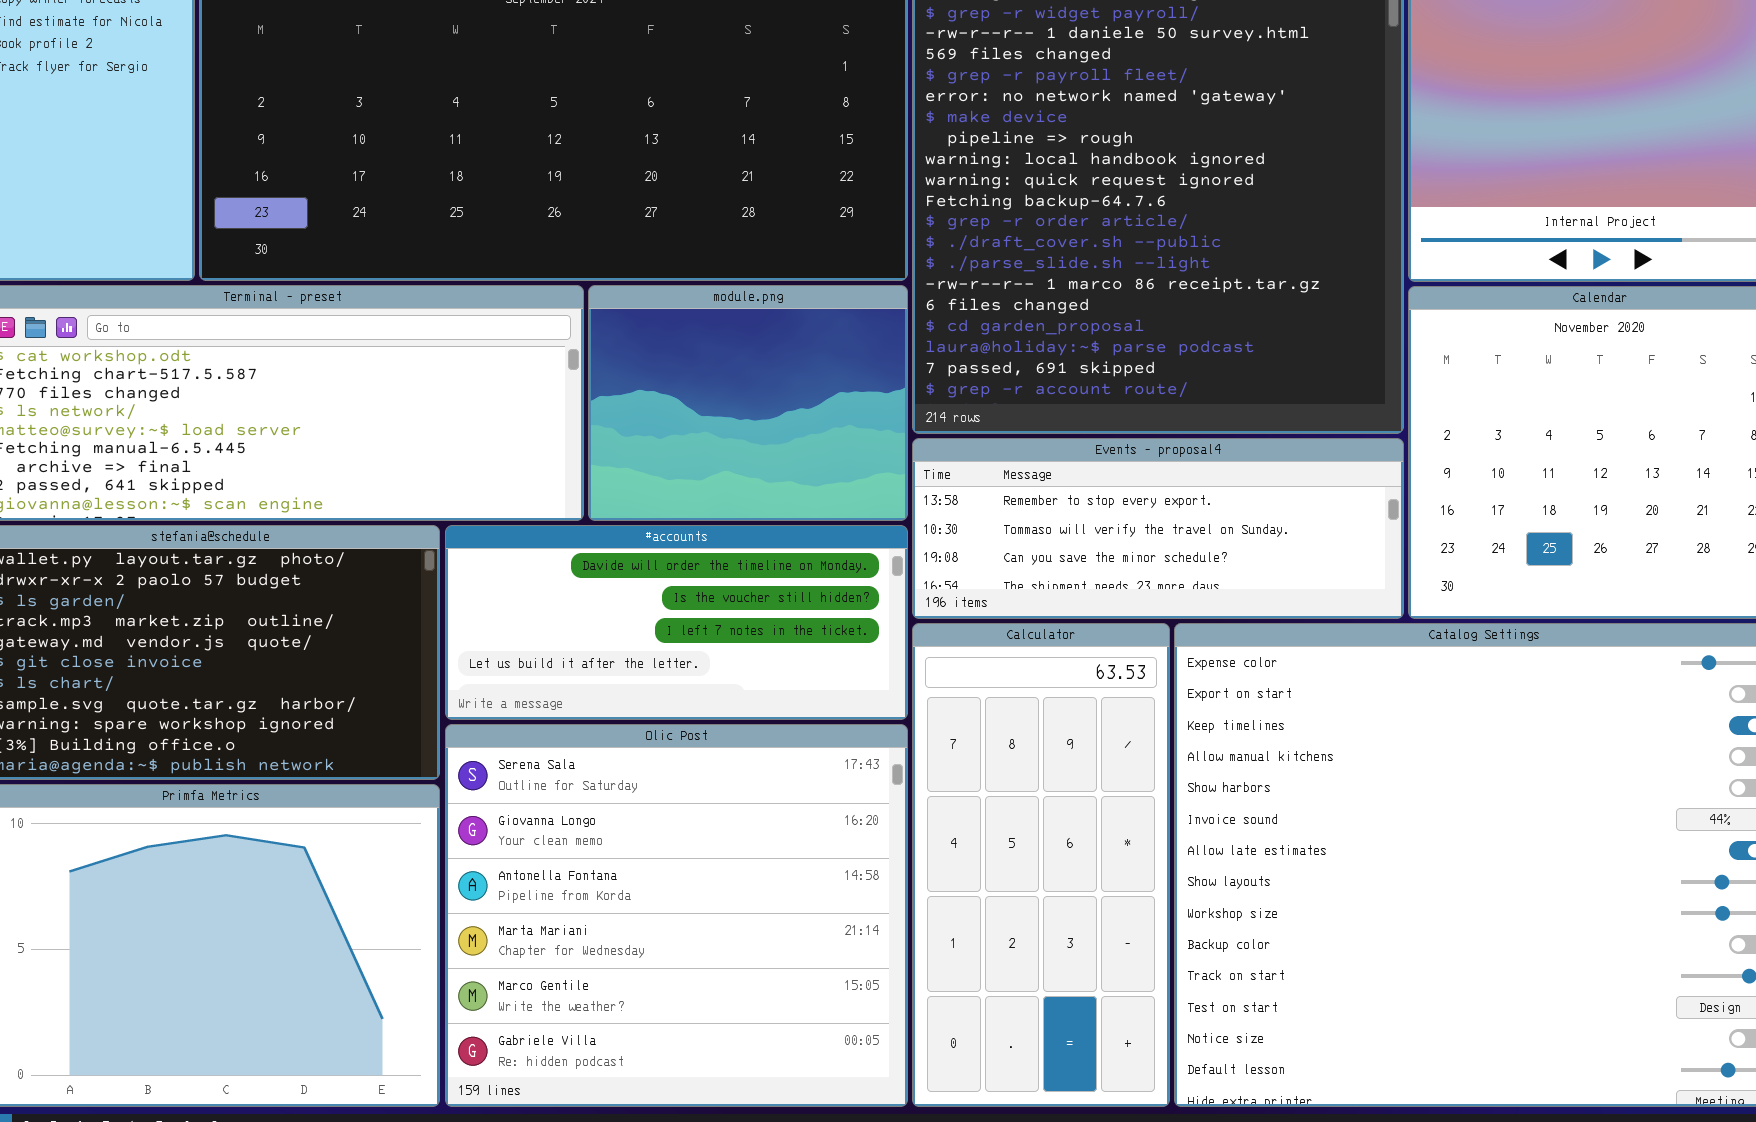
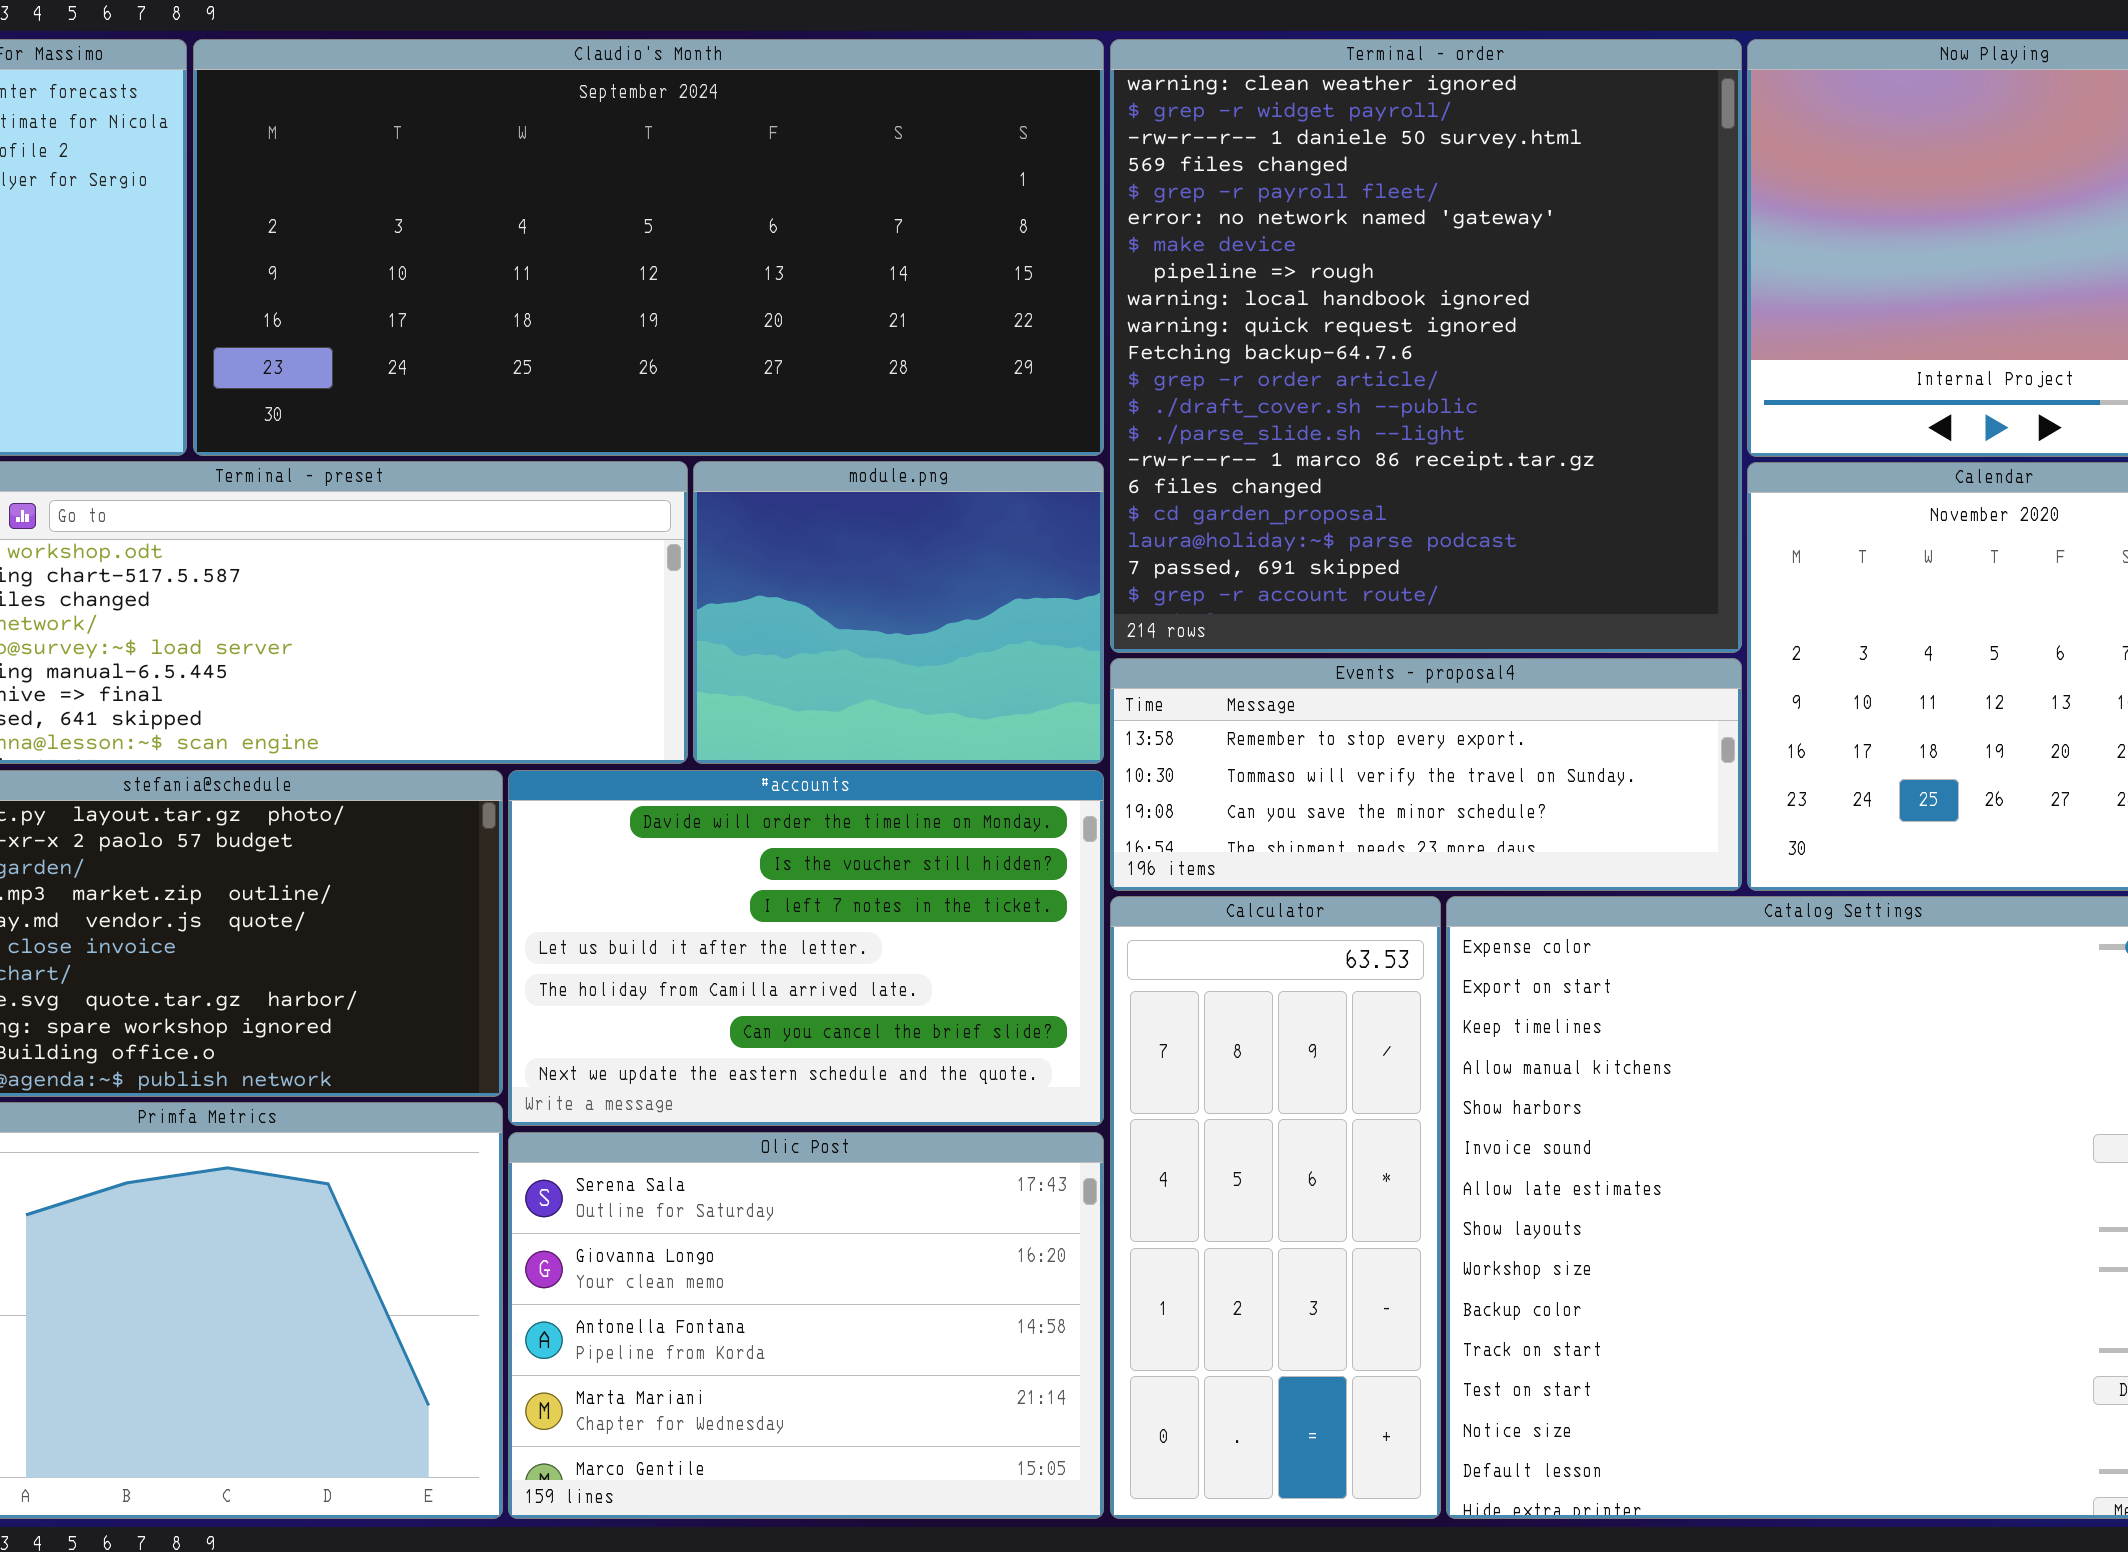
#accounts: [445,525,908,720] -> [508,770,1104,1126], resized
Olic Post: [445,724,908,1107] -> [508,1132,1104,1519], resized

